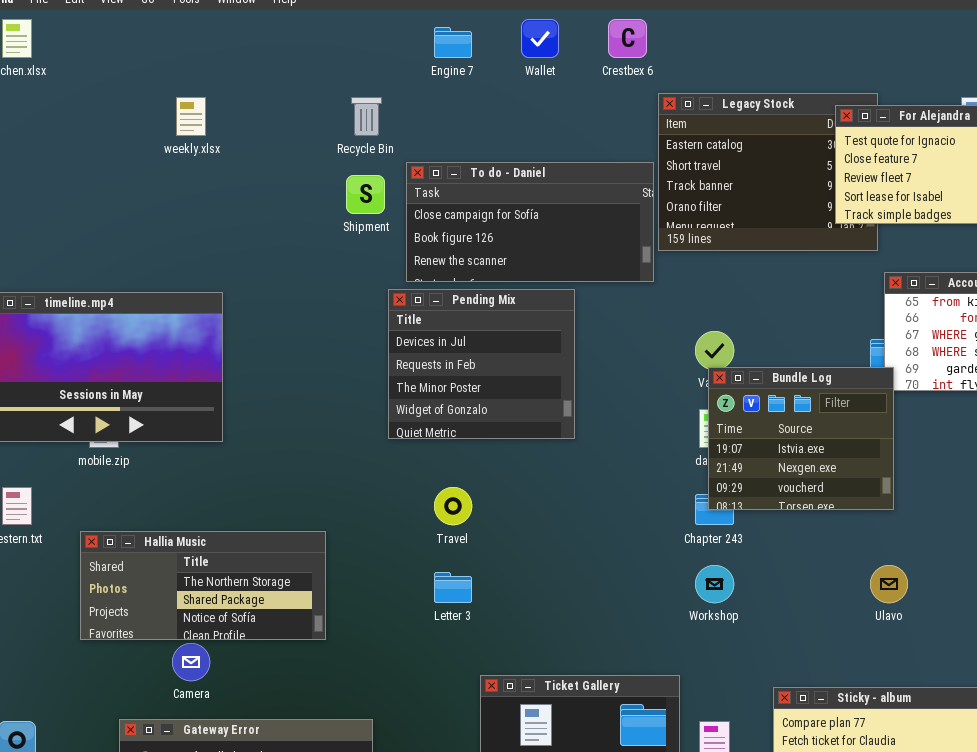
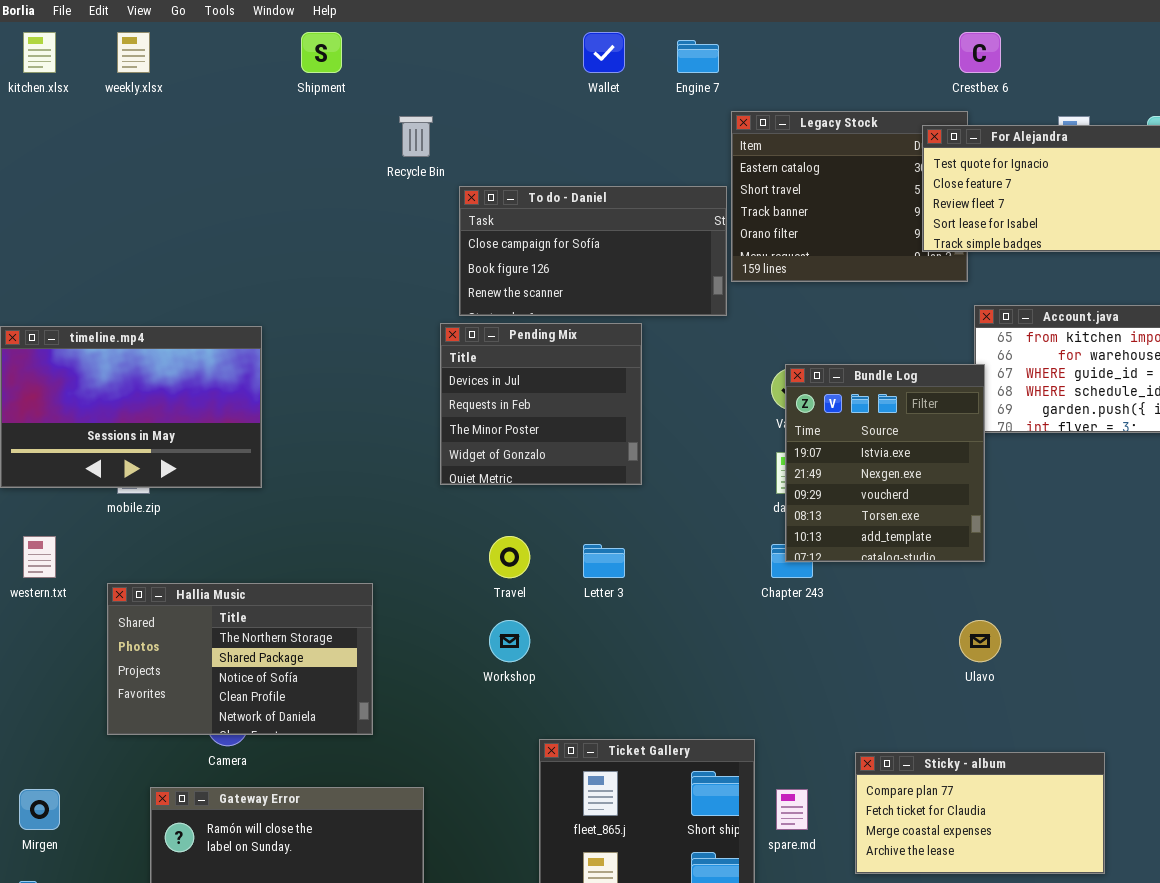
Crestbex 6: [608,19,647,58] -> [959,32,1001,73], moved
Engine 7: [434,27,472,58] -> [677,40,719,73], moved
weekly.xlsx: [176,97,206,136] -> [117,32,150,73], moved
Shipment: [346,175,385,214] -> [301,32,342,73], moved
Bundle Log: [708,367,894,510] -> [785,364,985,562], resized
Hallia Music: [80,531,326,640] -> [107,583,373,735], resized
Workshop: [695,565,734,603] -> [489,620,530,662], moved
Letter 3: [434,572,472,603] -> [583,544,625,578], moved

